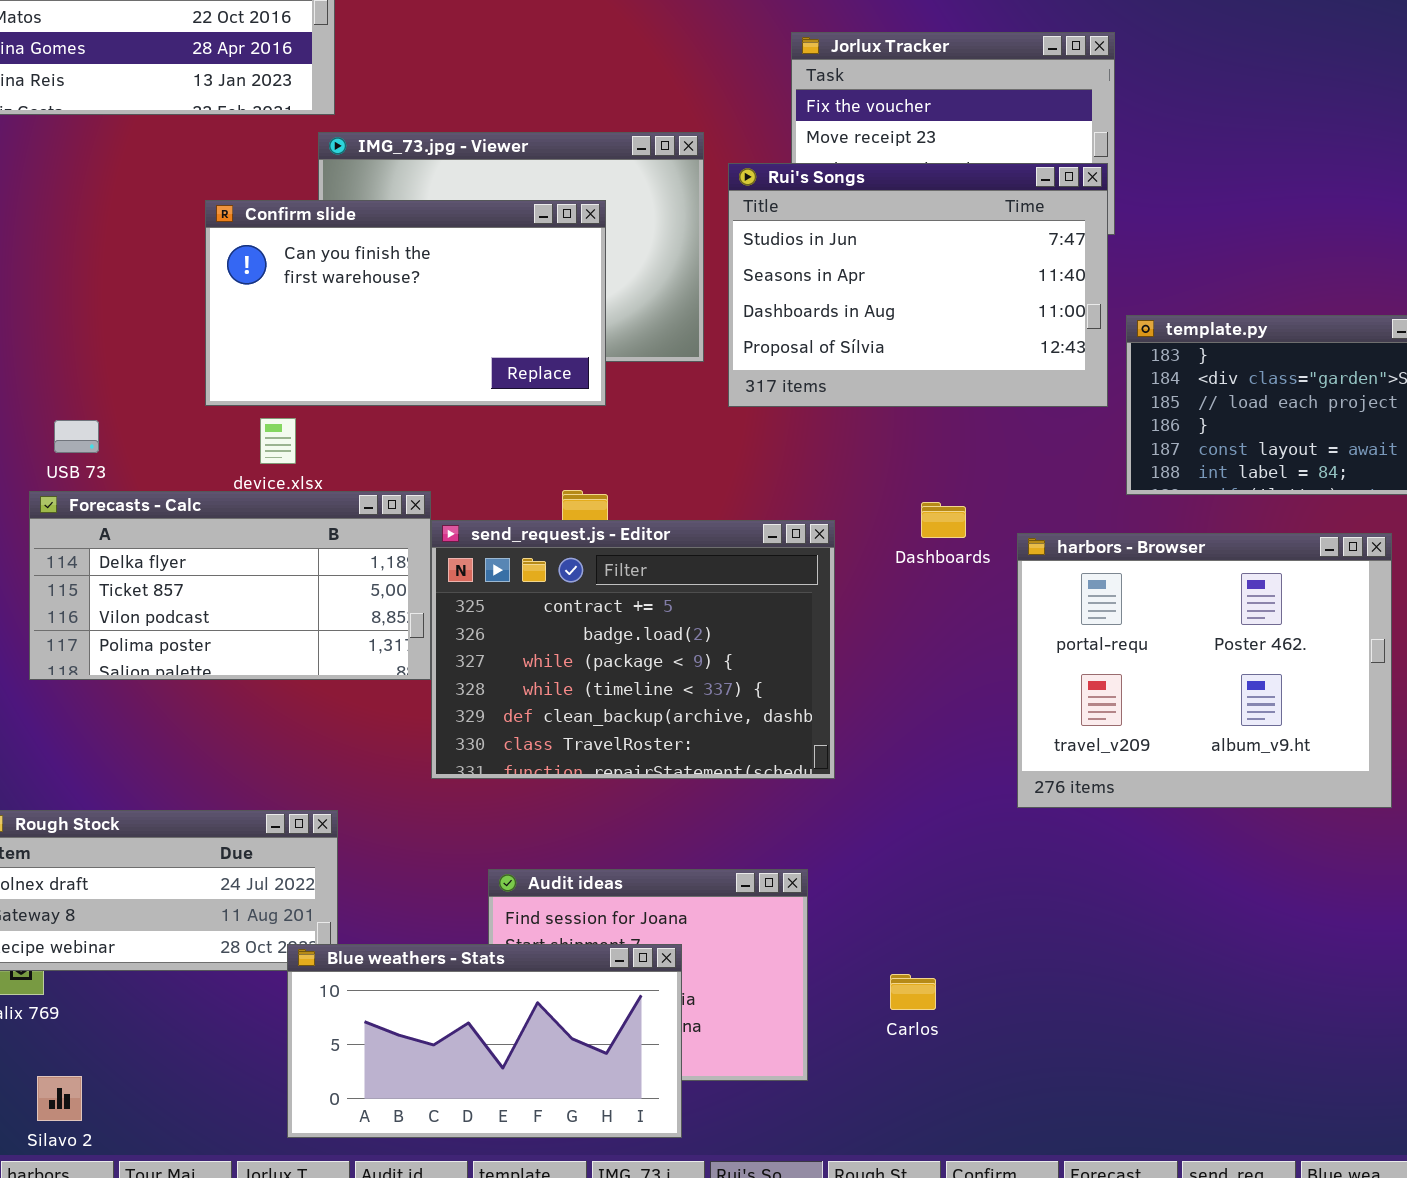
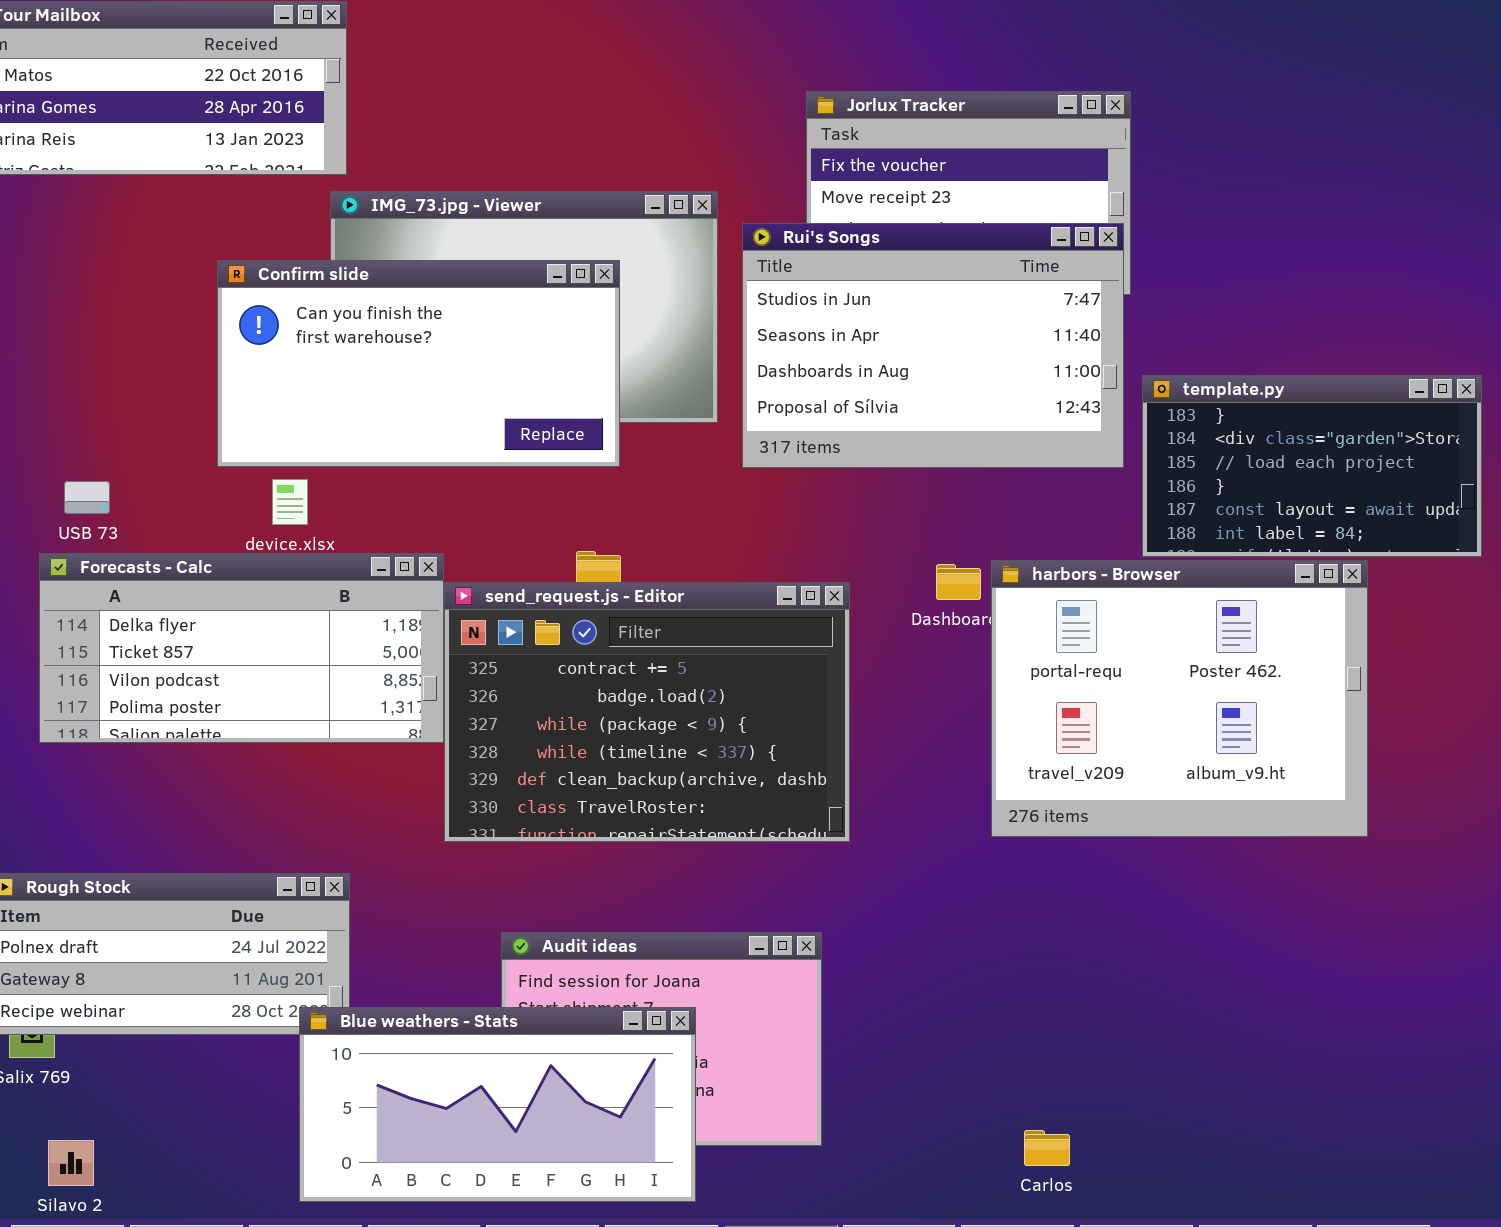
harbors - Browser: [1017,533,1392,808] -> [991,560,1368,837], moved
Carlos: [890,974,936,1010] -> [1024,1130,1070,1166], moved

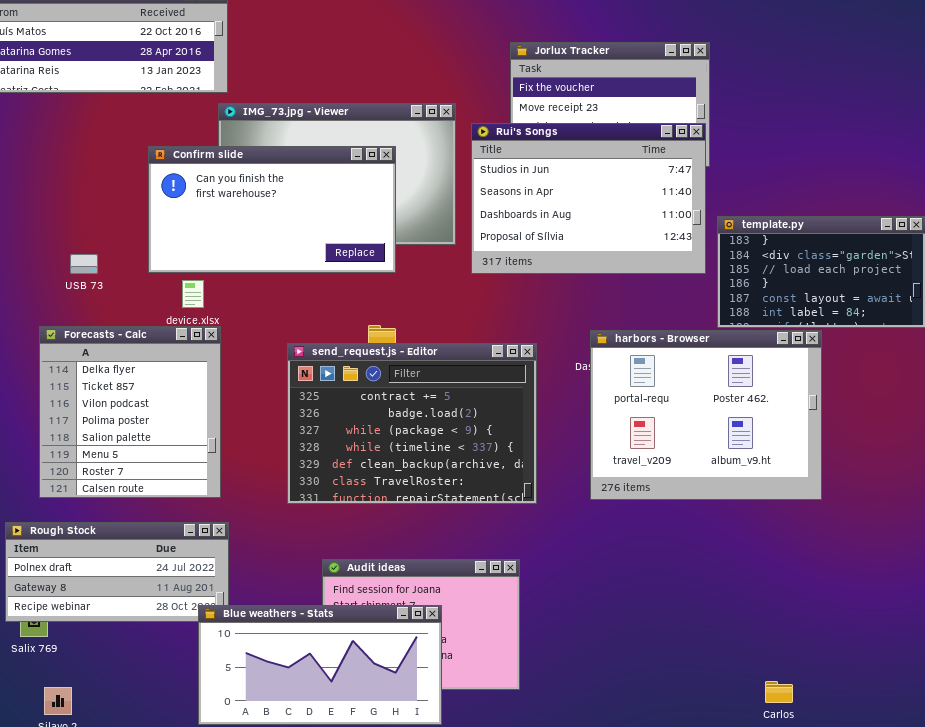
USB 73: [64,481,110,514] -> [70,254,98,274], moved
Forecasts - Calc: [39,553,444,743] -> [39,326,221,498], resized
harbors - Browser: [991,560,1368,837] -> [590,330,822,500], moved
Carlos: [1024,1130,1070,1166] -> [765,681,793,703], moved

